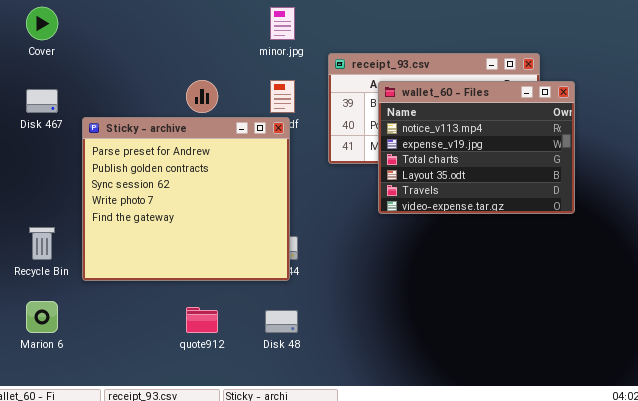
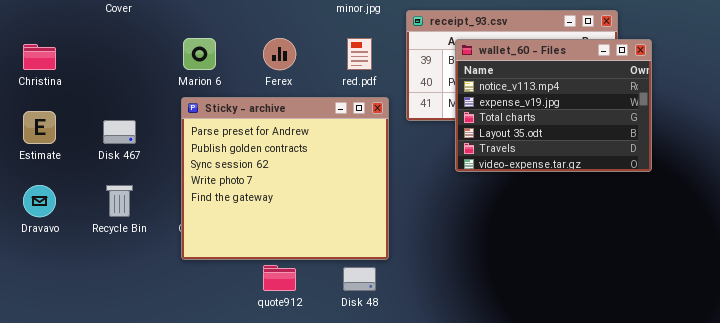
Disk 467: [26,89,58,113] -> [103,120,136,144], moved
Sticky - archive: [82,117,290,281] -> [181,97,389,260], moved
Marion 6: [26,301,58,333] -> [183,38,216,70], moved

